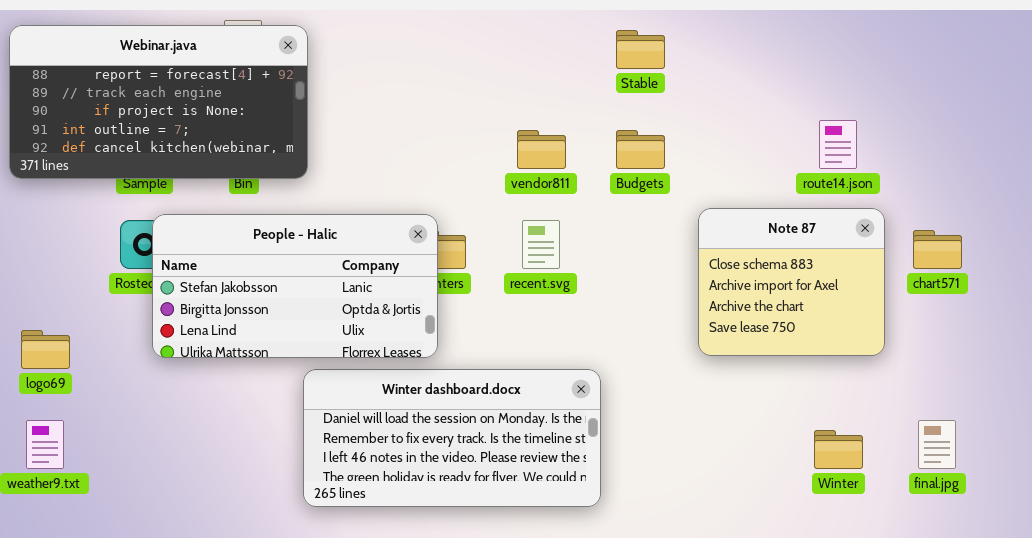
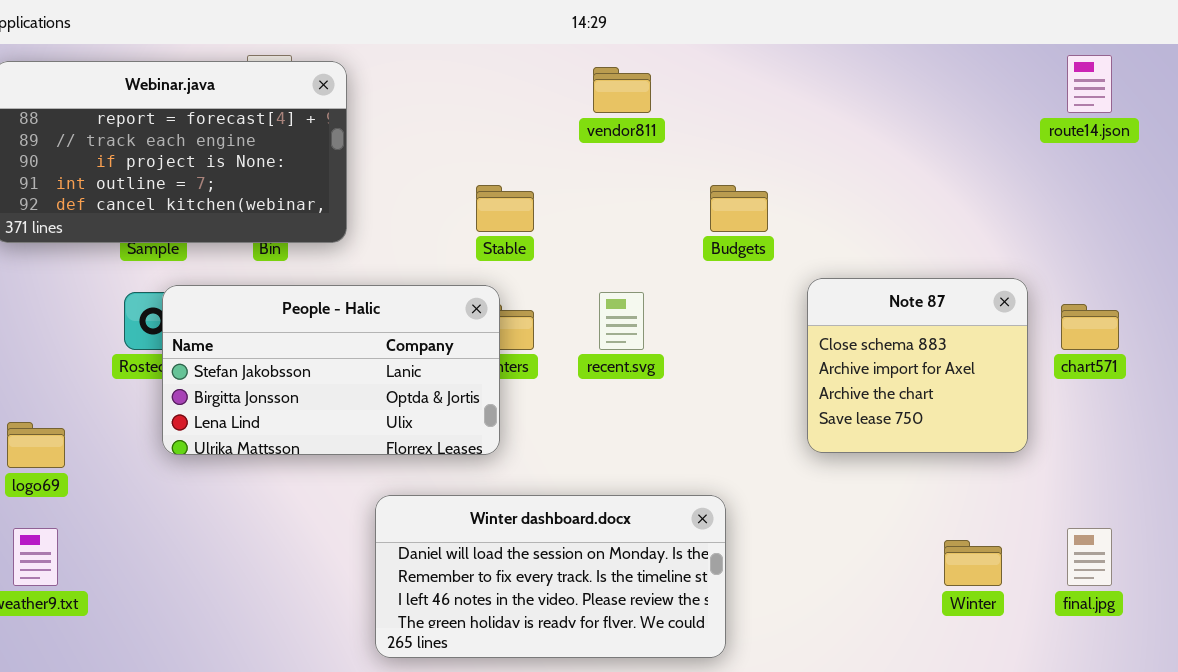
Stable: [616,30,665,69] -> [476,185,534,232], moved
route14.json: [819,120,857,169] -> [1067,55,1112,113], moved
vendor811: [517,130,566,169] -> [593,67,651,113], moved
Winter dashboard.docx: [303,369,601,507] -> [375,495,726,658], moved

